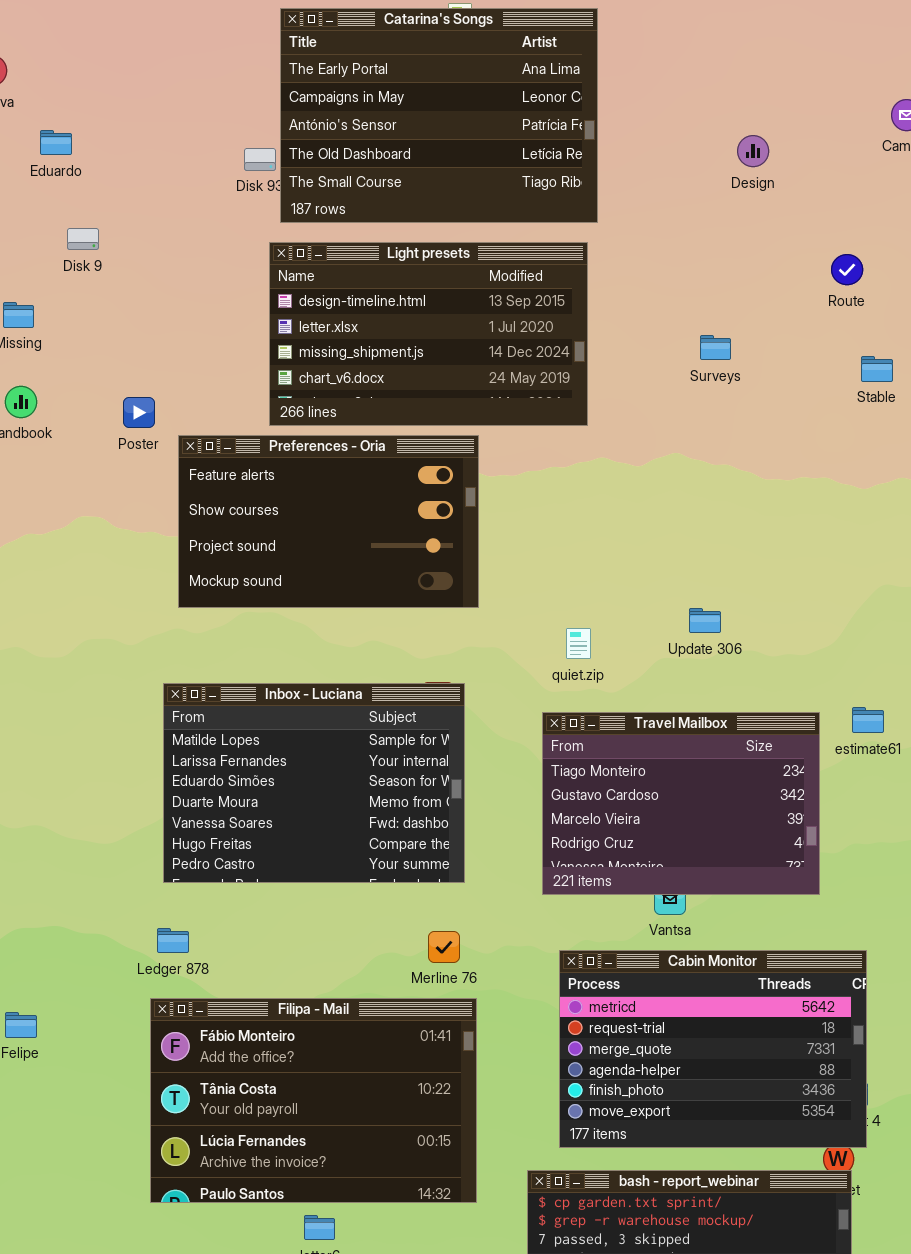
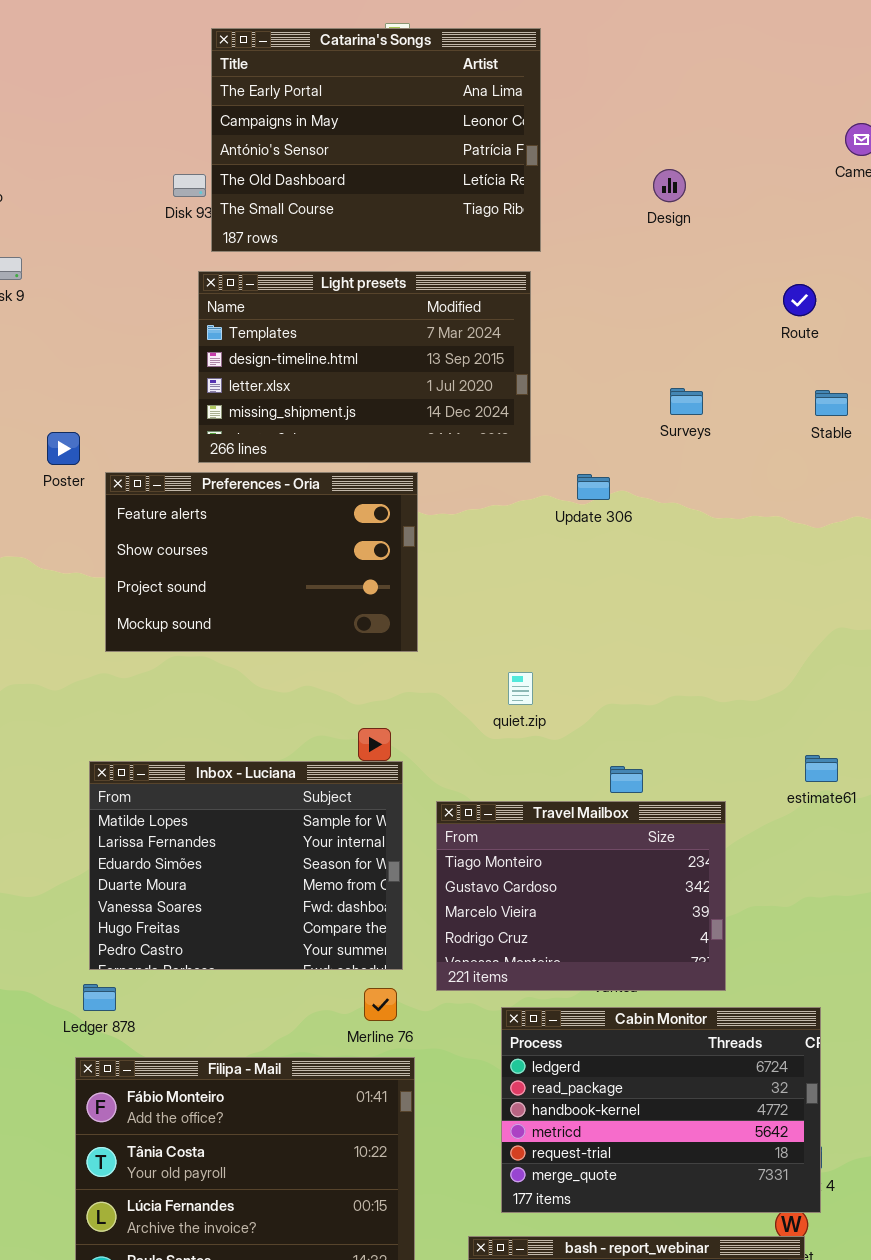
Design: [737,135,769,167] -> [653,169,686,202], moved
Light presets: [269,242,588,426] -> [198,271,531,463], scrolled up 1 row
Surveys: [700,335,731,360] -> [670,388,703,415], moved
Update 306: [689,608,721,633] -> [577,474,610,500], moved
Inbox - Luciana: [163,683,465,883] -> [89,761,403,970], moved
Travel Mailbox: [542,712,820,895] -> [436,801,726,991], moved
Cabin Monitor: [559,950,867,1148] -> [501,1007,821,1213], scrolled up 3 rows

